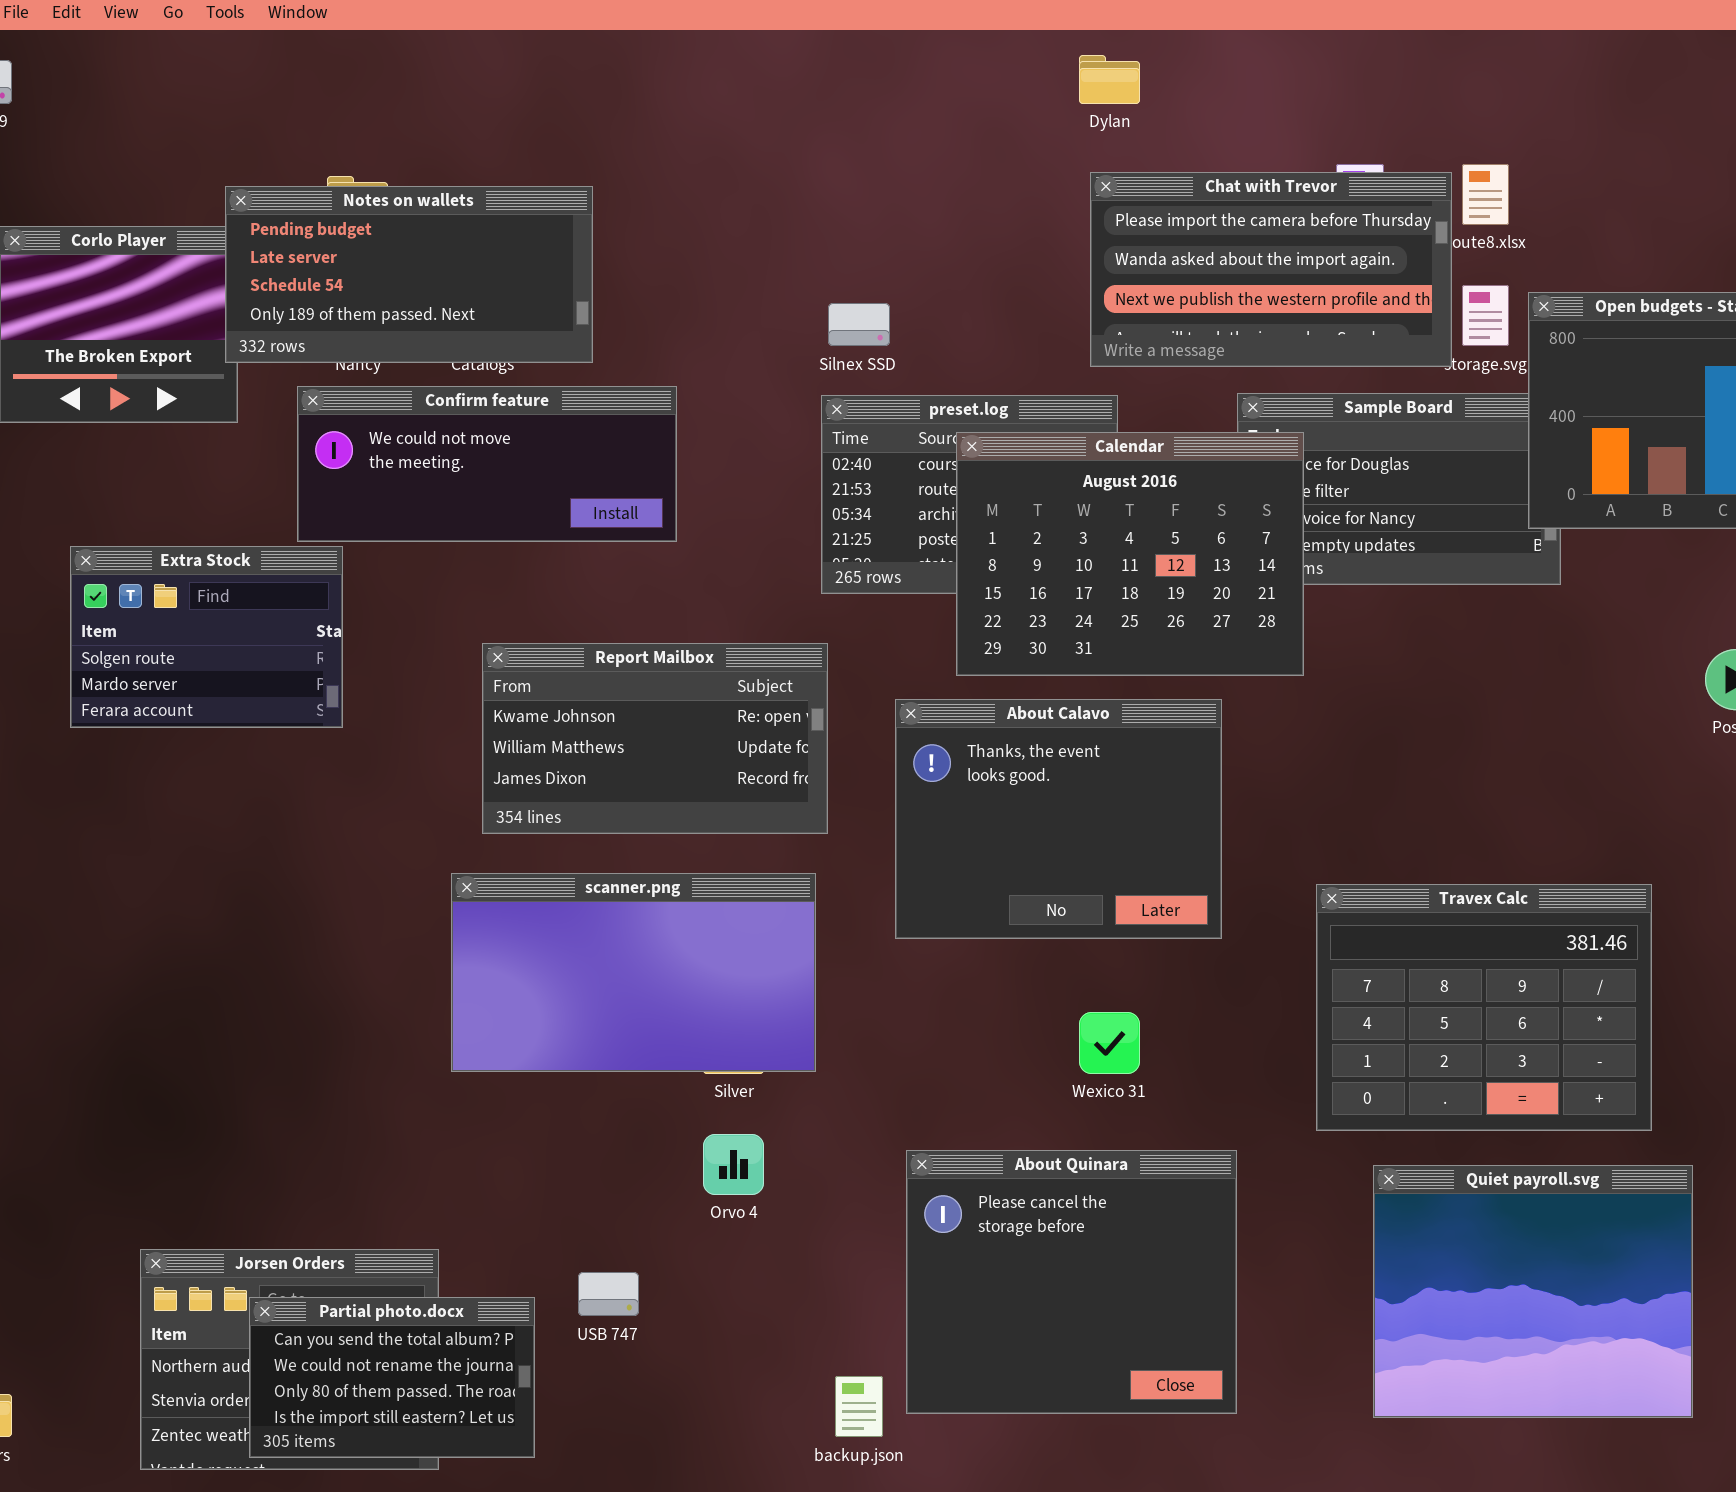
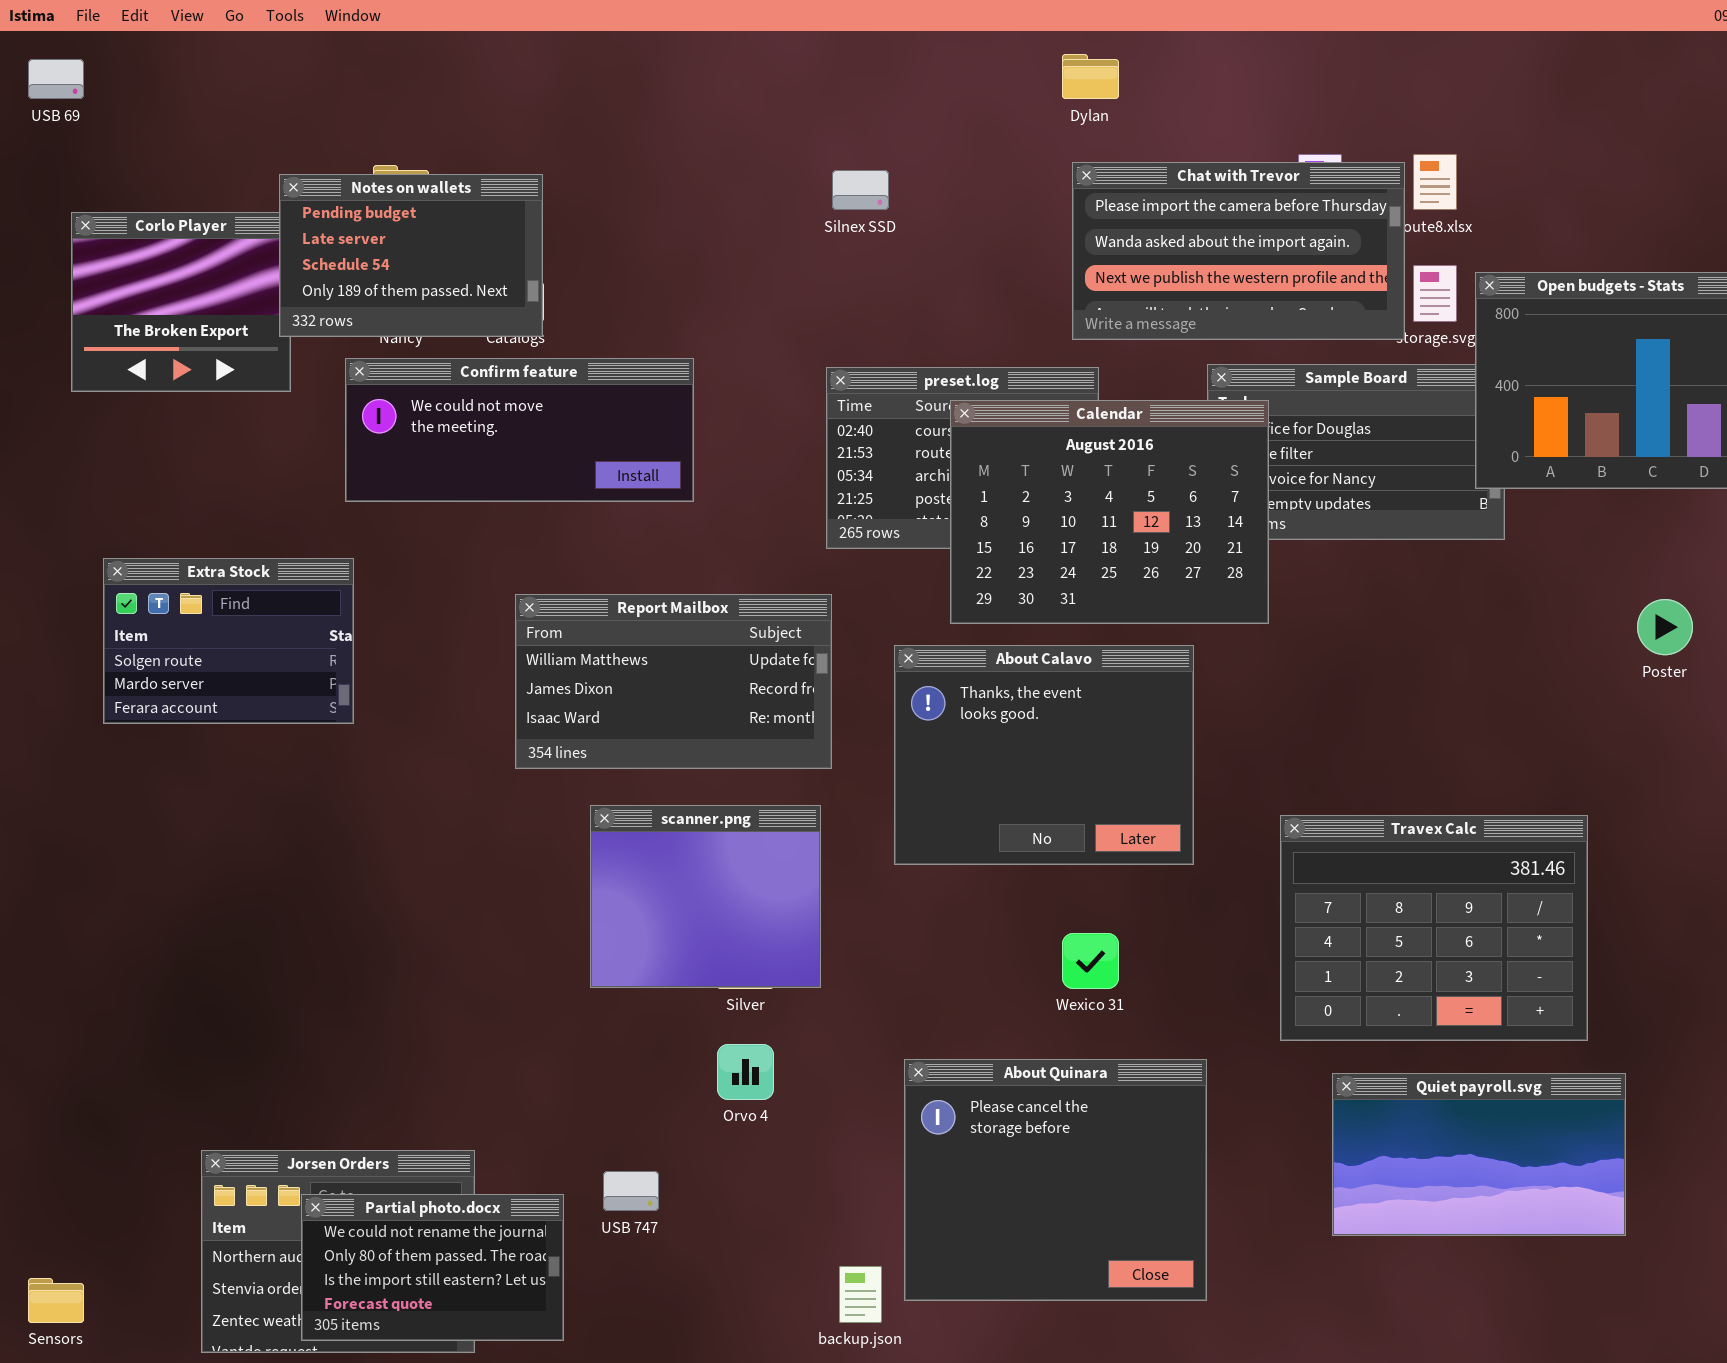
Notes on wallets: [225,186,593,363] -> [279,174,543,337], resized
Silnex SSD: [828,303,890,346] -> [832,170,889,210], moved
Extra Stock: [70,546,343,728] -> [103,558,354,724], moved
Report Mailbox: [482,643,828,834] -> [515,594,832,769], scrolled down 1 row
scanner.png: [451,873,816,1072] -> [590,805,821,988], resized
Quiet payroll.svg: [1373,1165,1693,1418] -> [1332,1073,1626,1236], resized
Partial photo.docx: [249,1297,535,1458] -> [301,1194,564,1341], scrolled down 1 row

